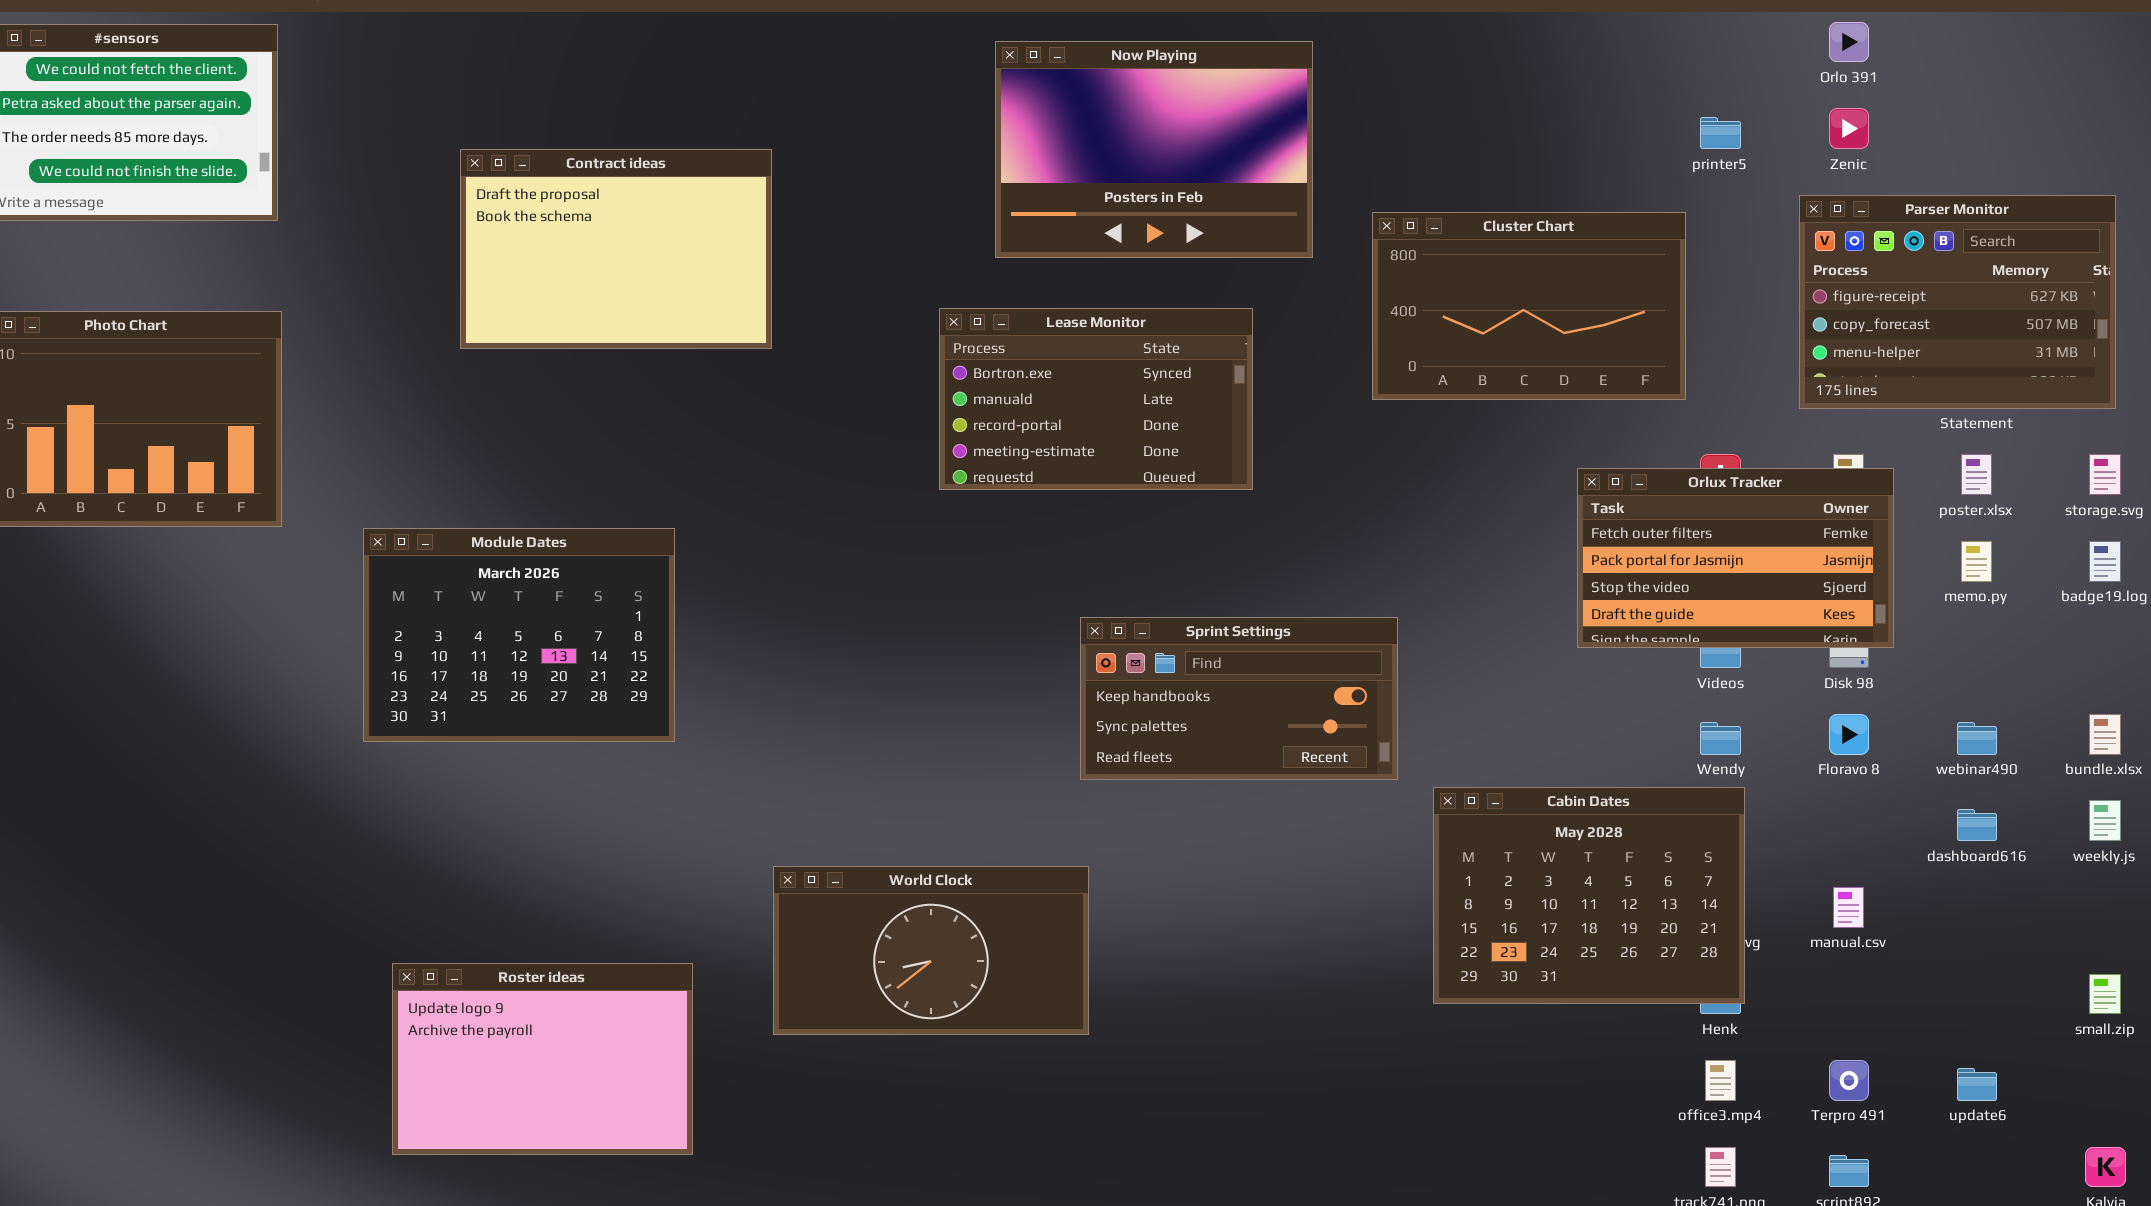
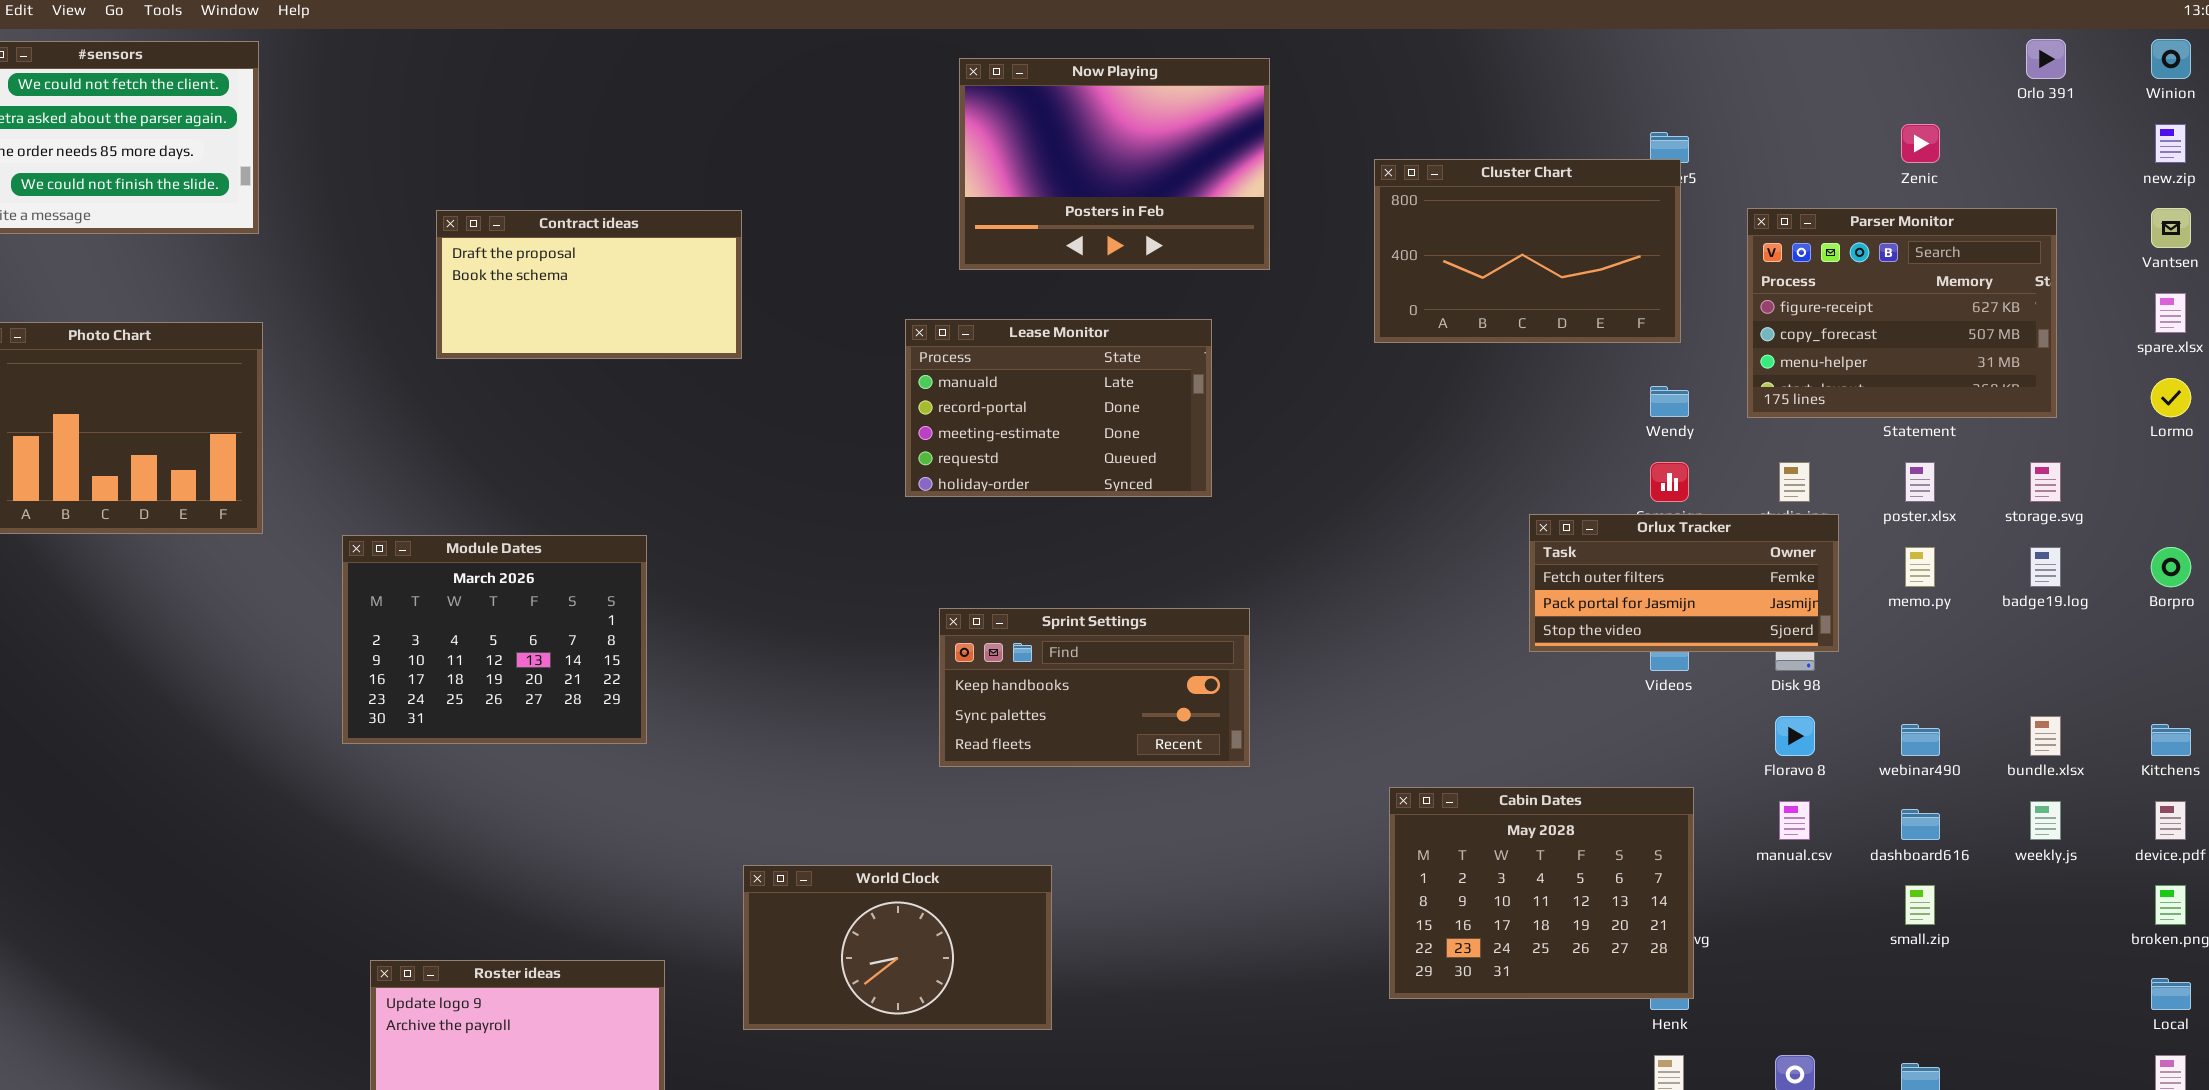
Orlo 391: [1829,22,1869,62] -> [2026,39,2066,79], moved
Zenic: [1829,108,1869,149] -> [1901,124,1940,163], moved
Contract ideas: [460,149,772,349] -> [436,210,742,359], resized
Cluster Chart: [1372,212,1686,400] -> [1374,159,1681,343], moved
Lease Monitor: [939,308,1253,490] -> [905,319,1212,497], scrolled down 1 row
Orlux Tracker: [1577,468,1894,648] -> [1529,514,1839,652], resized
Sprint Settings: [1080,617,1398,780] -> [939,608,1250,767], moved
Wendy: [1700,722,1741,755] -> [1650,386,1689,417], moved
manual.csv: [1833,887,1864,928] -> [1779,801,1810,840], moved
small.zip: [2089,974,2121,1014] -> [1905,885,1935,925], moved

